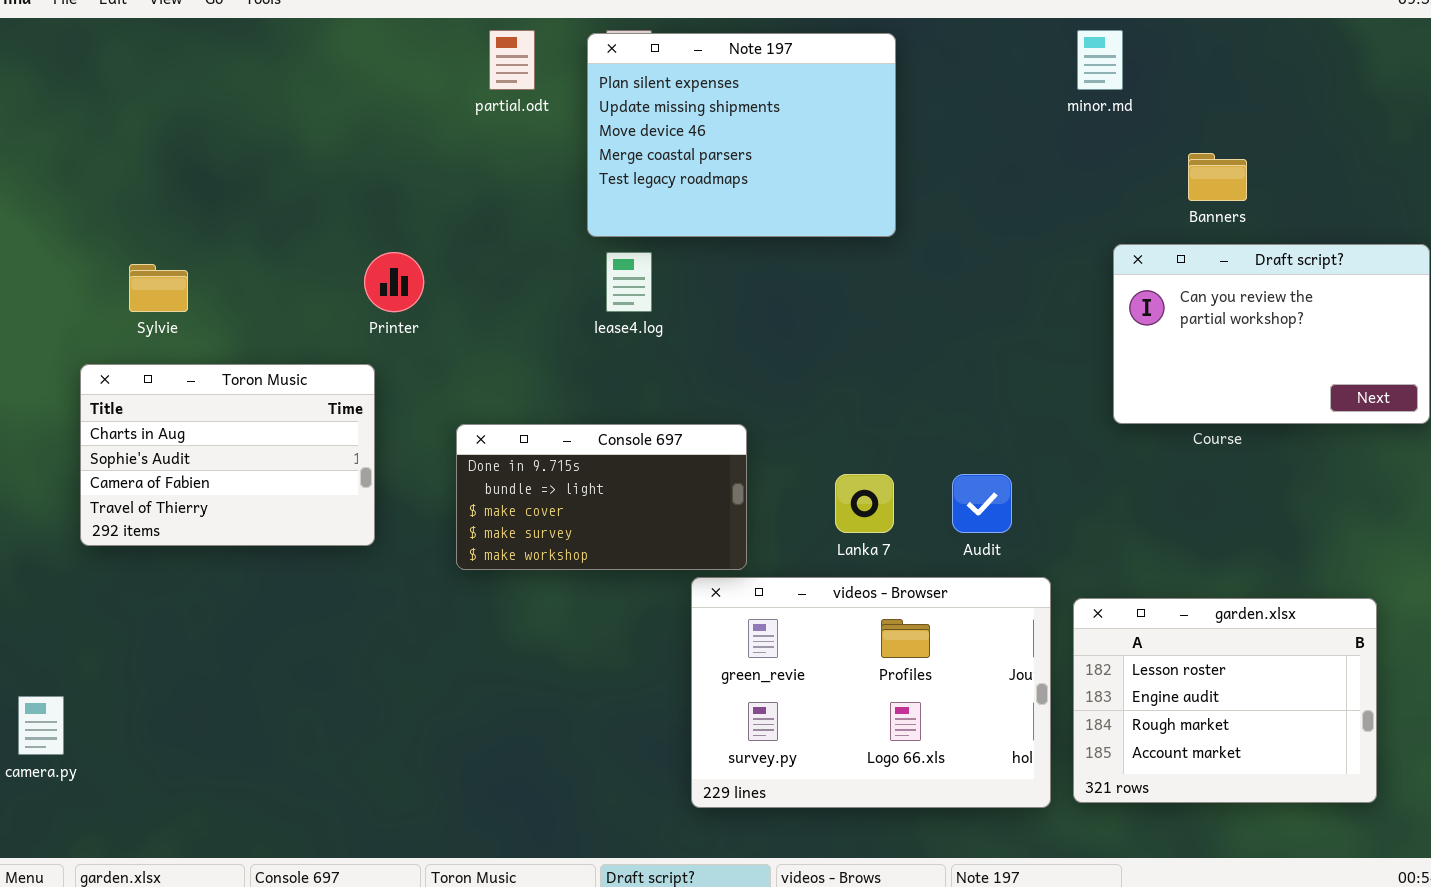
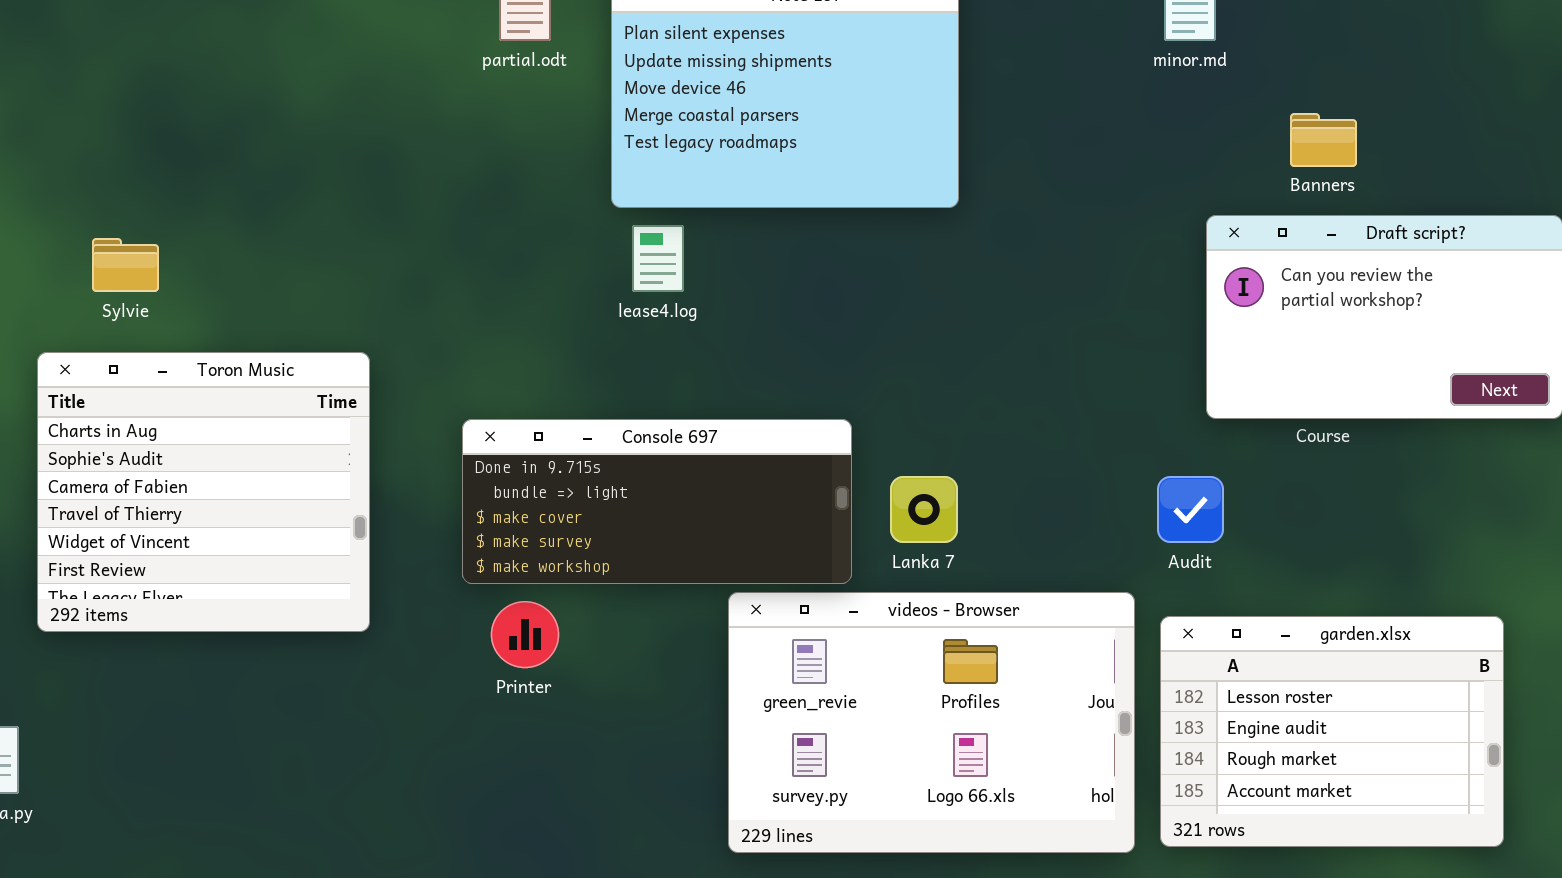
Printer: [364,252,424,312] -> [491,601,559,668], moved
Toron Music: [80,364,375,546] -> [37,352,370,632], resized
Console 697: [456,424,747,570] -> [462,419,852,584], resized
Audit: [952,474,1012,533] -> [1157,476,1224,543], moved

